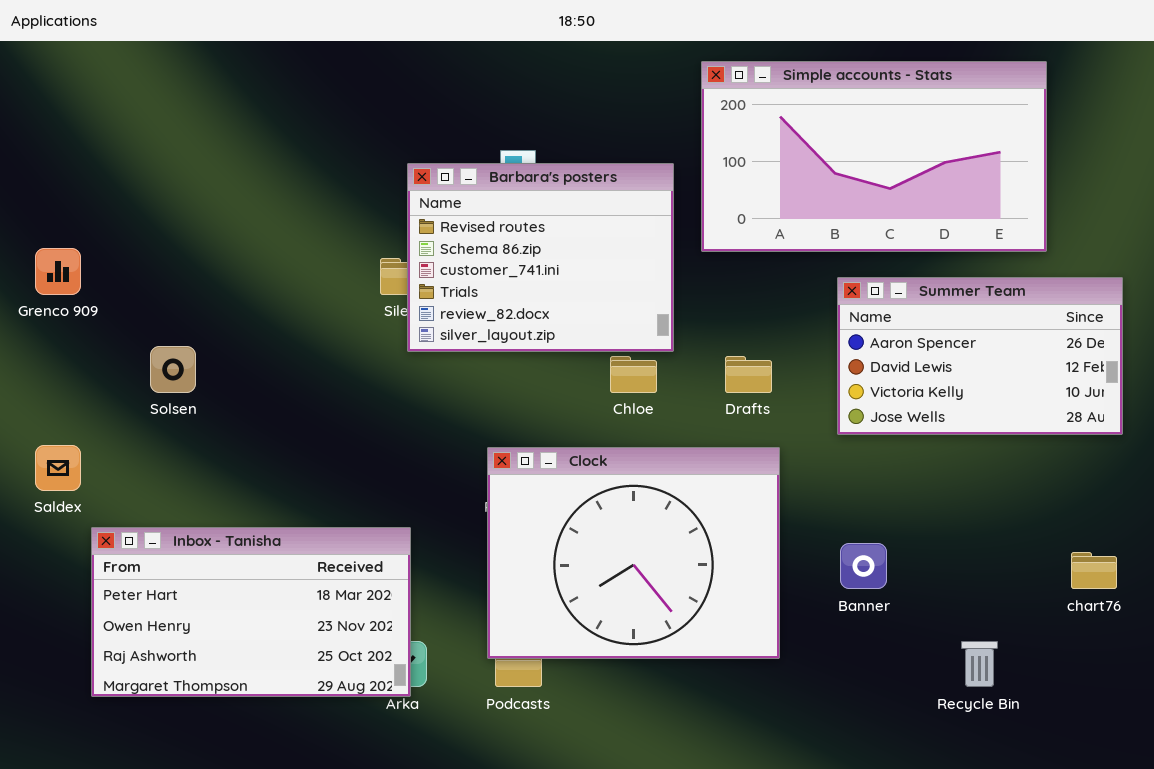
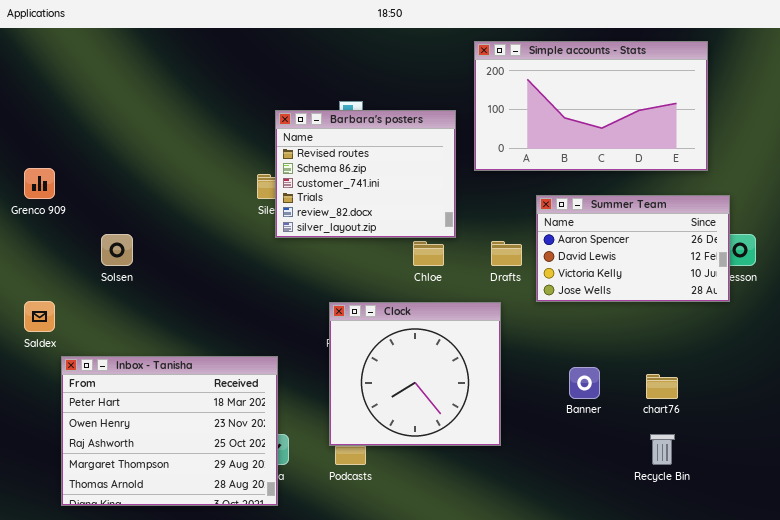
Summer Team: [837,277,1123,435] -> [536,195,730,302], moved
Clock: [487,447,780,659] -> [329,302,501,446], resized
Inbox - Tanisha: [91,527,411,697] -> [61,356,278,506], resized
chart76: [1071,552,1117,589] -> [646,374,678,399], moved

